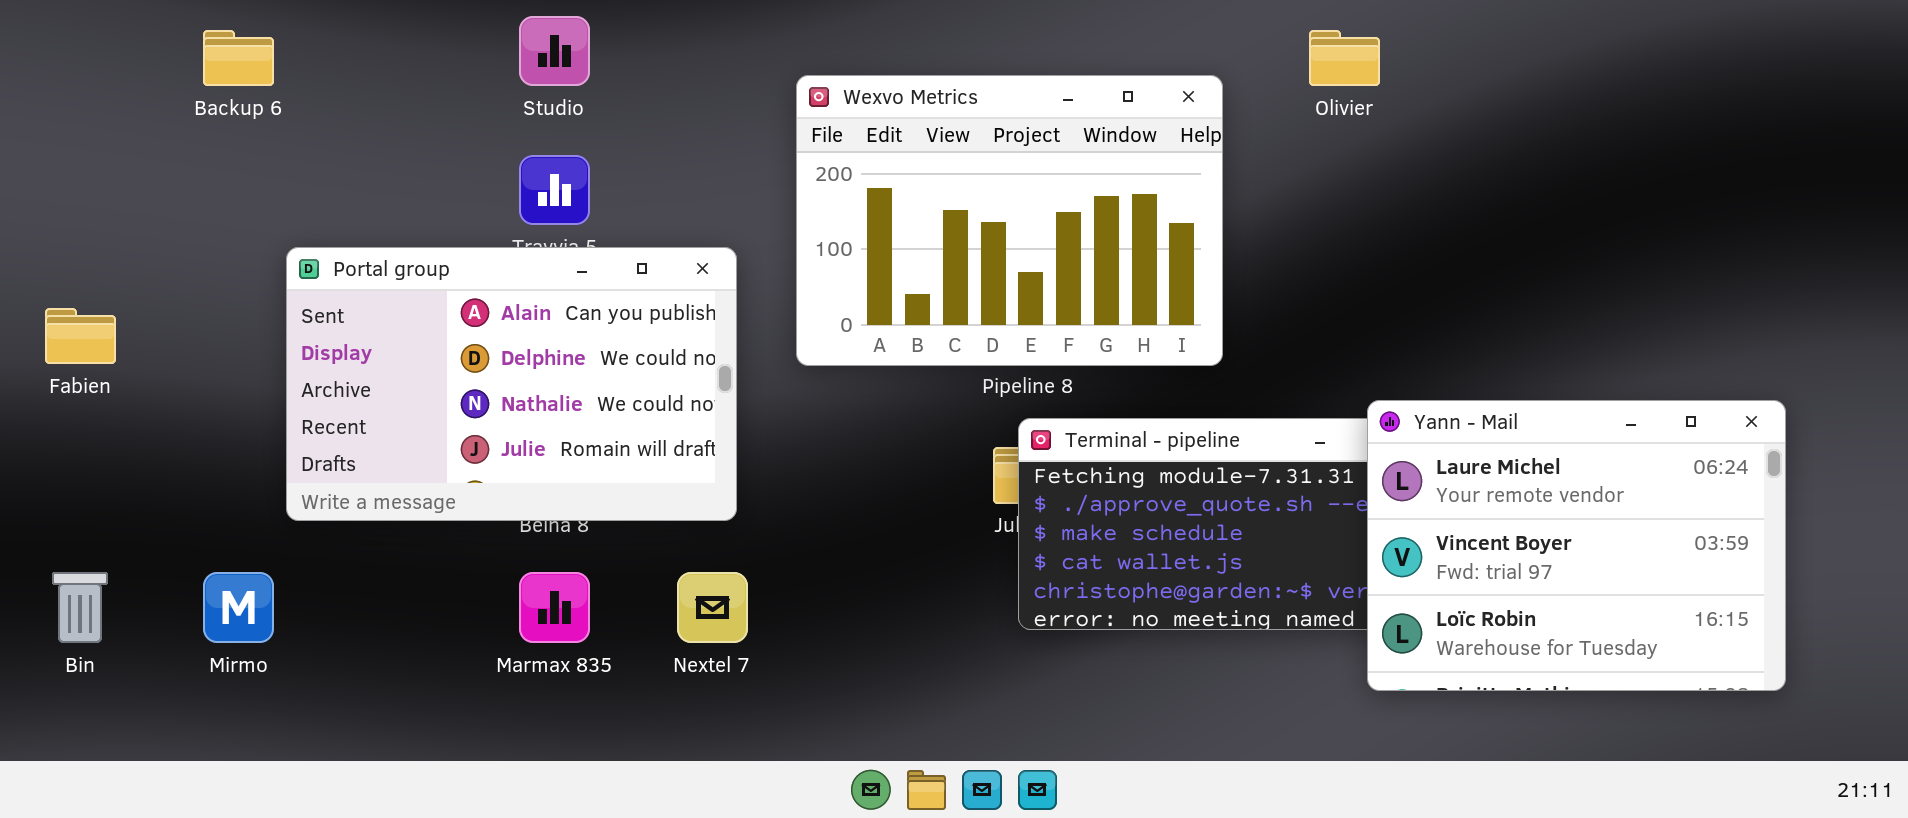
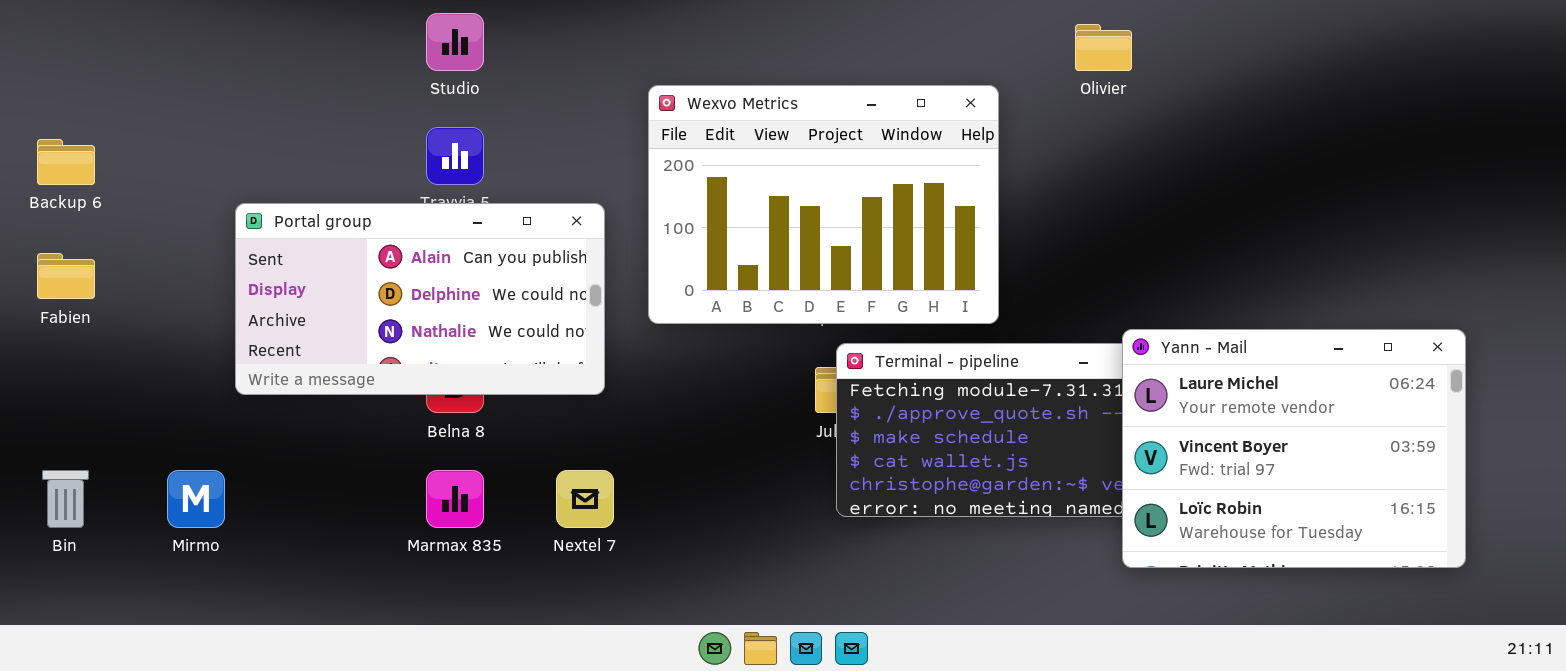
Backup 6: [203,30,274,86] -> [37,139,95,185], moved
Wexvo Metrics: [796,75,1223,366] -> [648,85,999,324], moved
Portal group: [286,247,737,521] -> [235,203,605,395], resized

